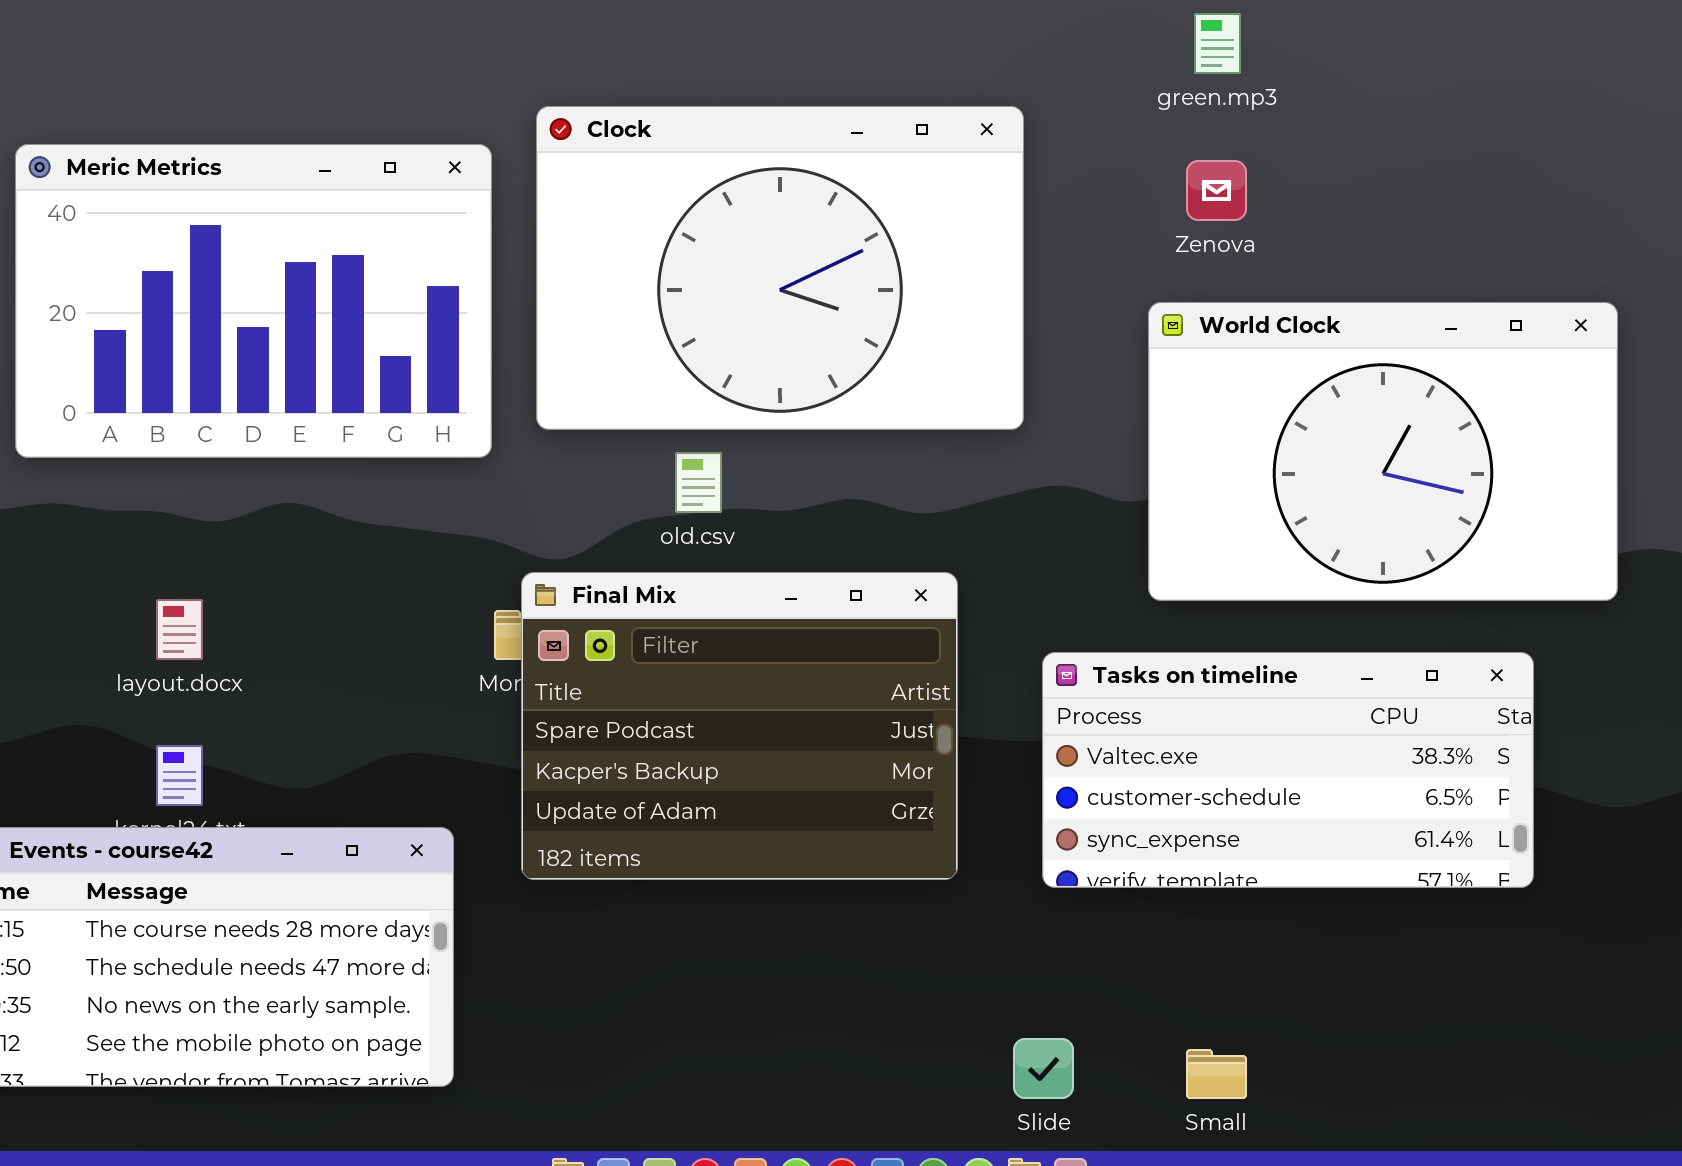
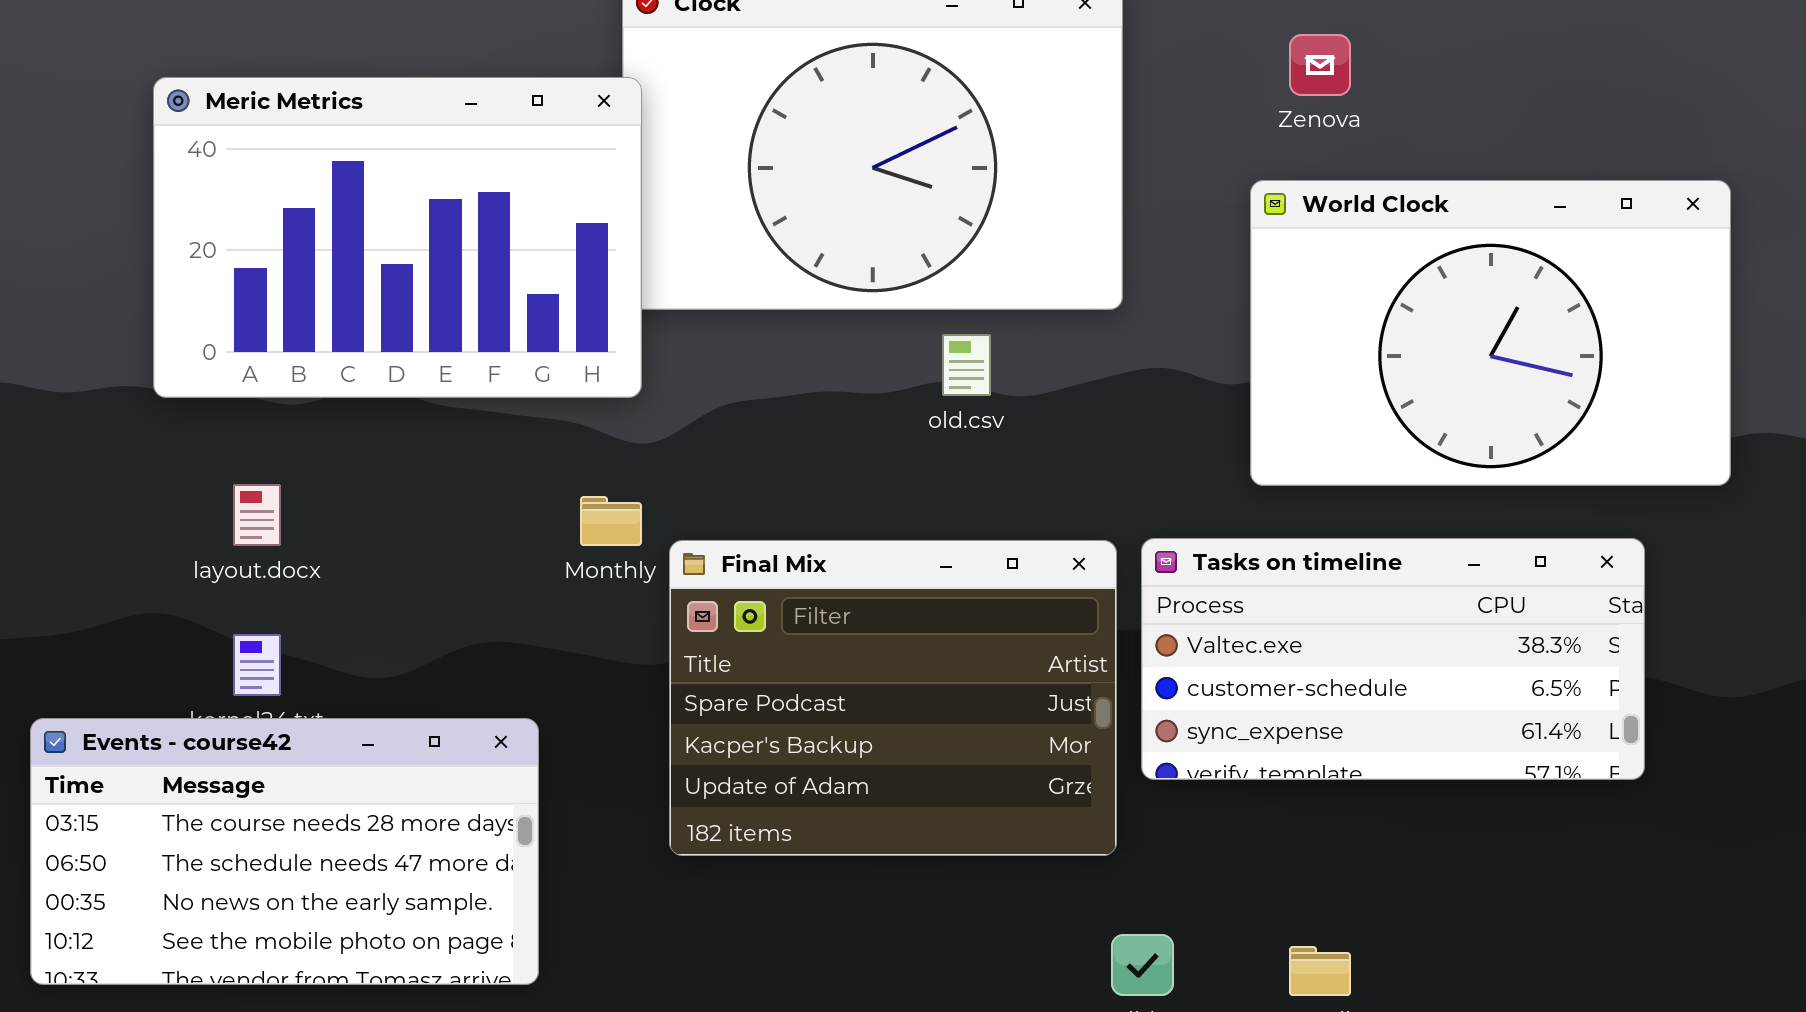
Meric Metrics: [15,144,492,458] -> [153,77,642,398], moved
old.csv: [675,452,722,513] -> [942,334,991,396], moved
Final Mix: [521,572,958,880] -> [669,540,1117,856], moved

